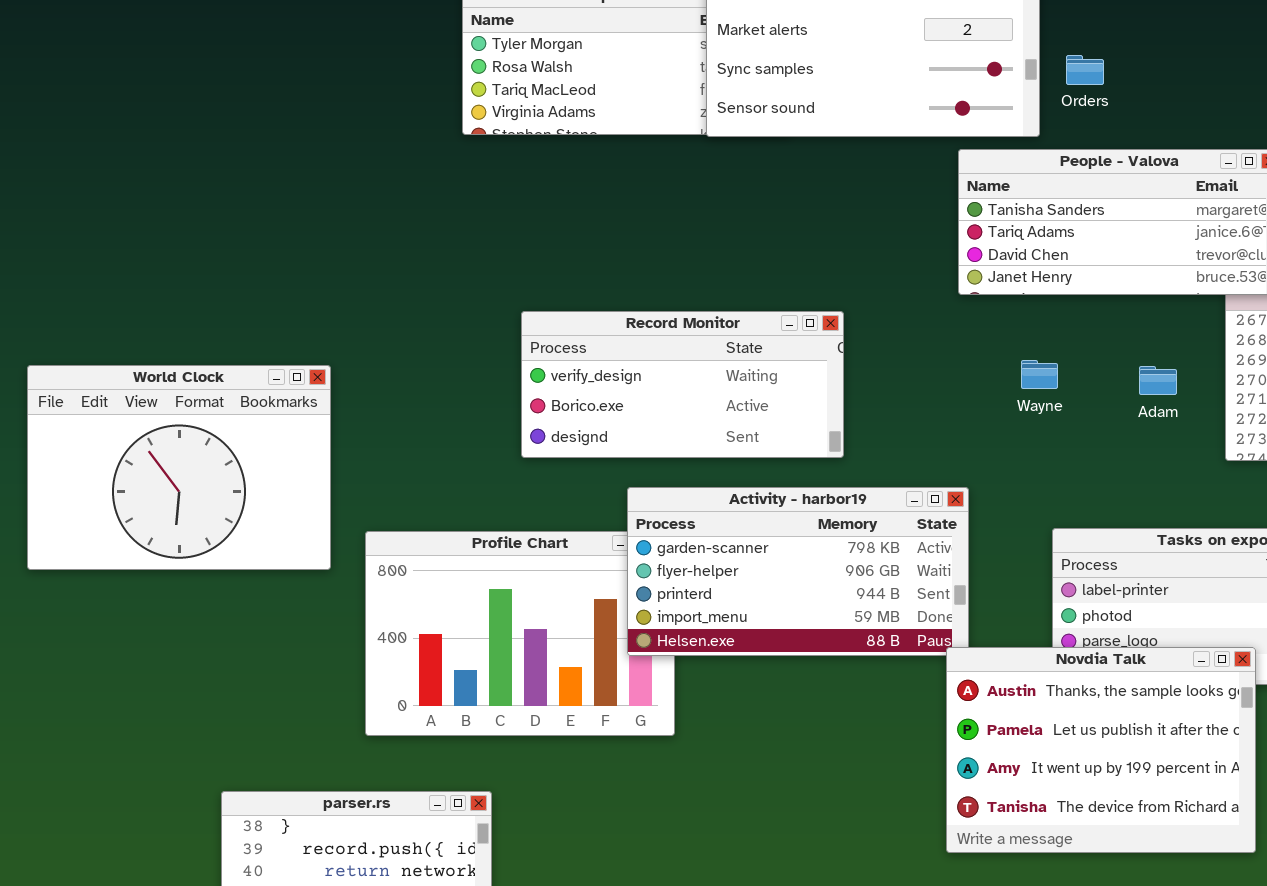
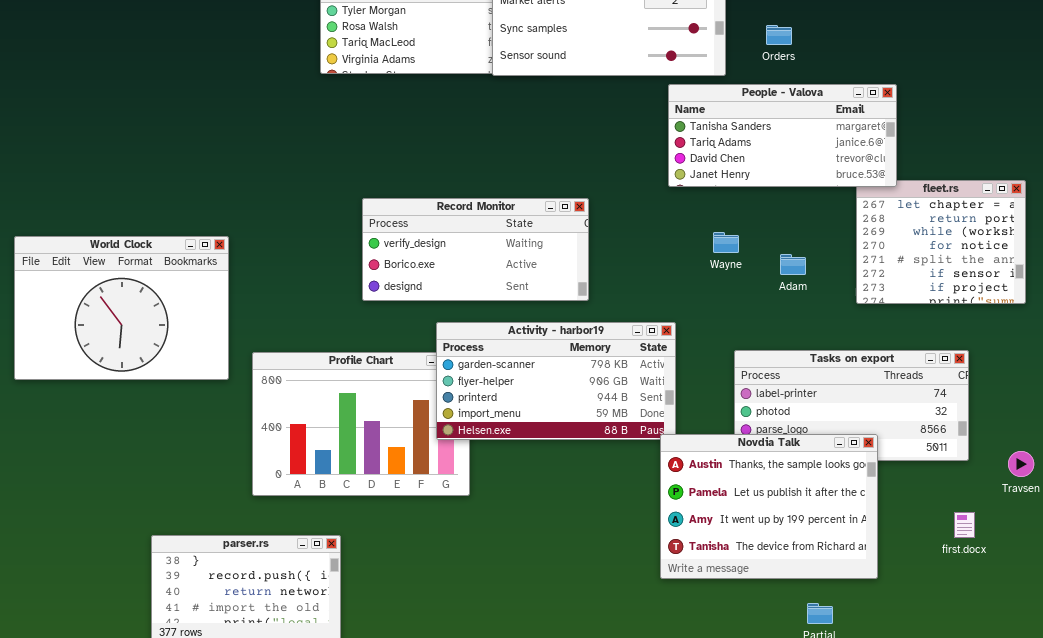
Orders: [1066,55,1104,85] -> [766,25,792,45], moved
Adam: [1139,366,1177,395] -> [780,254,806,275], moved

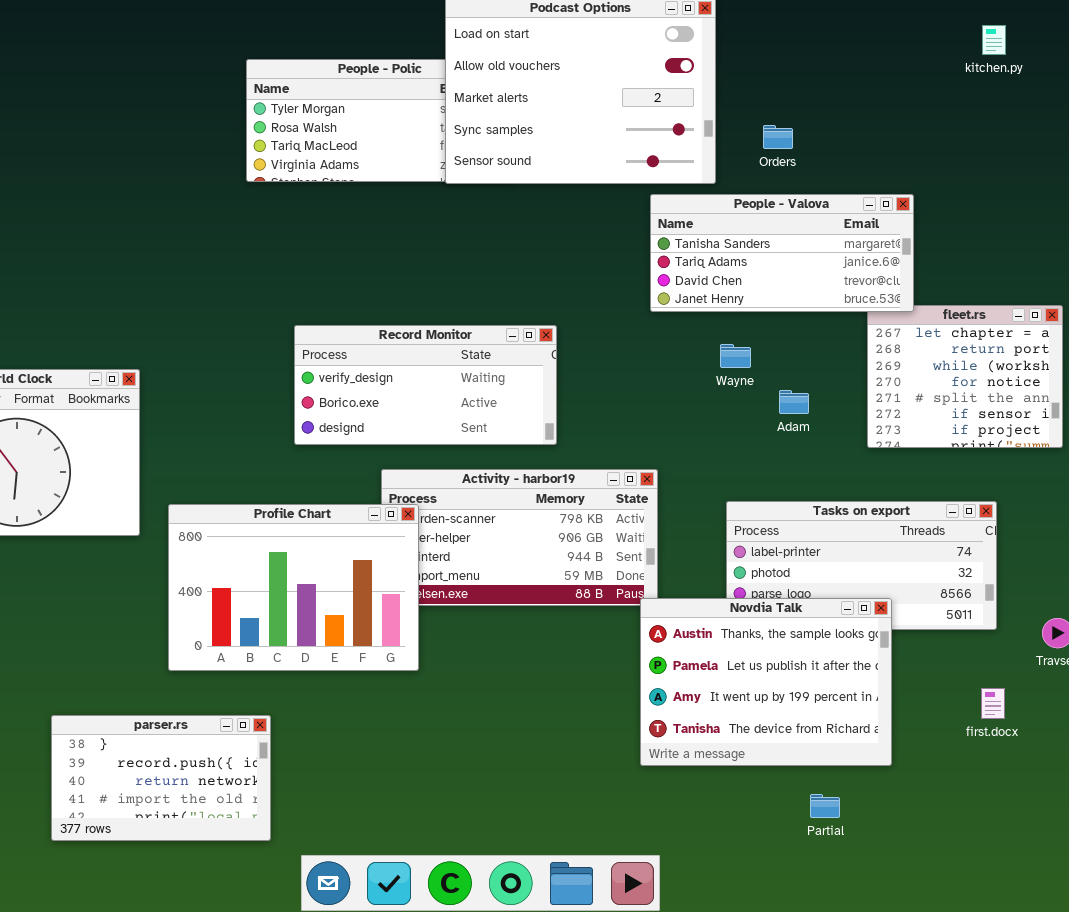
Wayne: [713,232,739,253] -> [720,344,751,368], moved
Profile Chart: [252,352,470,496] -> [168,504,419,671], raised

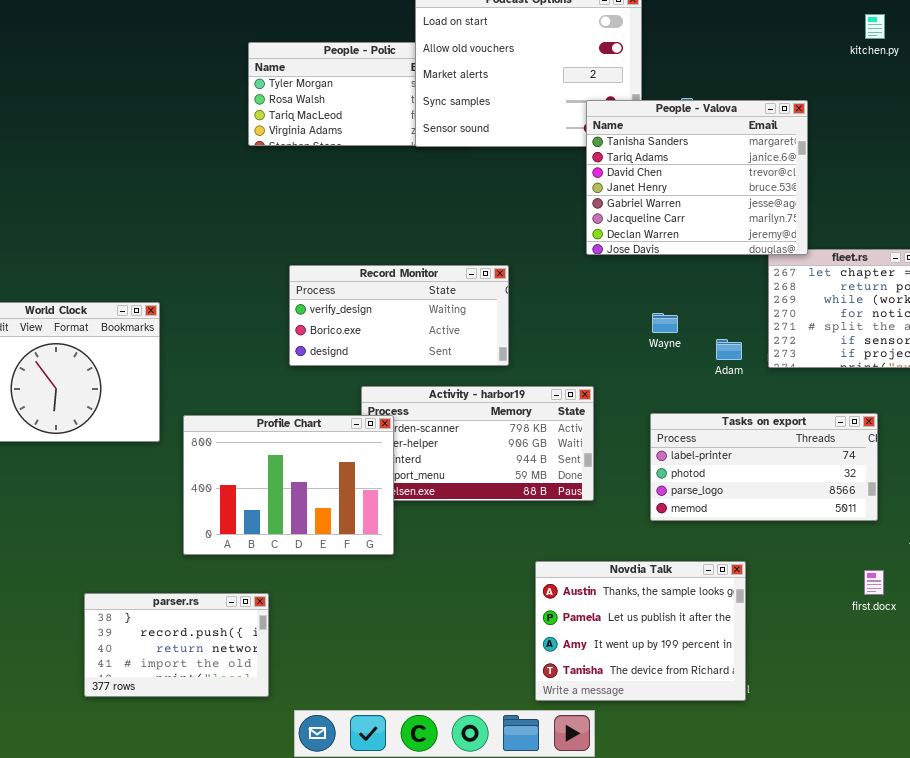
People - Valova: [650,194,914,312] -> [586,100,808,255], resized
Wayne: [720,344,751,368] -> [652,313,678,333], moved
Adam: [779,390,809,414] -> [716,339,742,360], moved
Novdia Talk: [640,598,892,766] -> [535,561,746,701], moved

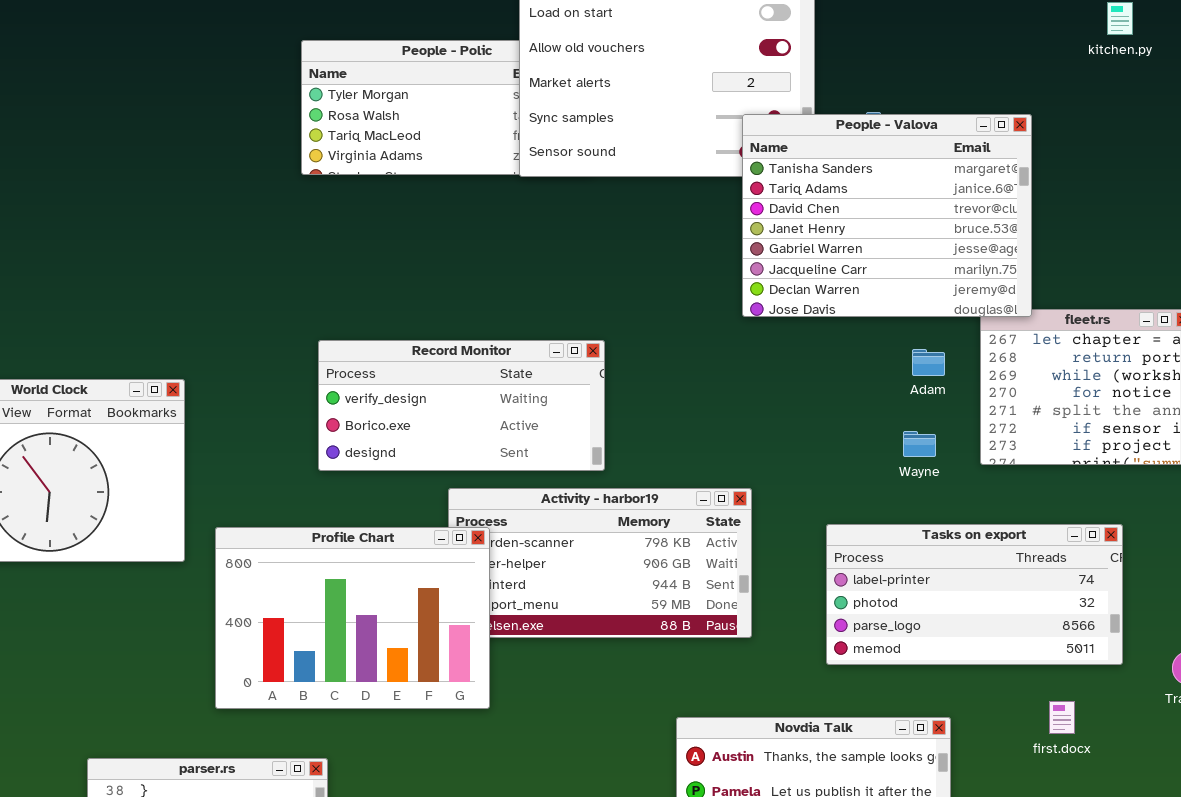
Record Monitor: [289,265,509,366] -> [318,340,605,471], moved
Wayne: [652,313,678,333] -> [903,431,936,457], moved
Adam: [716,339,742,360] -> [912,349,945,376], moved
first.docx: [864,570,884,595] -> [1049,701,1075,734], moved

